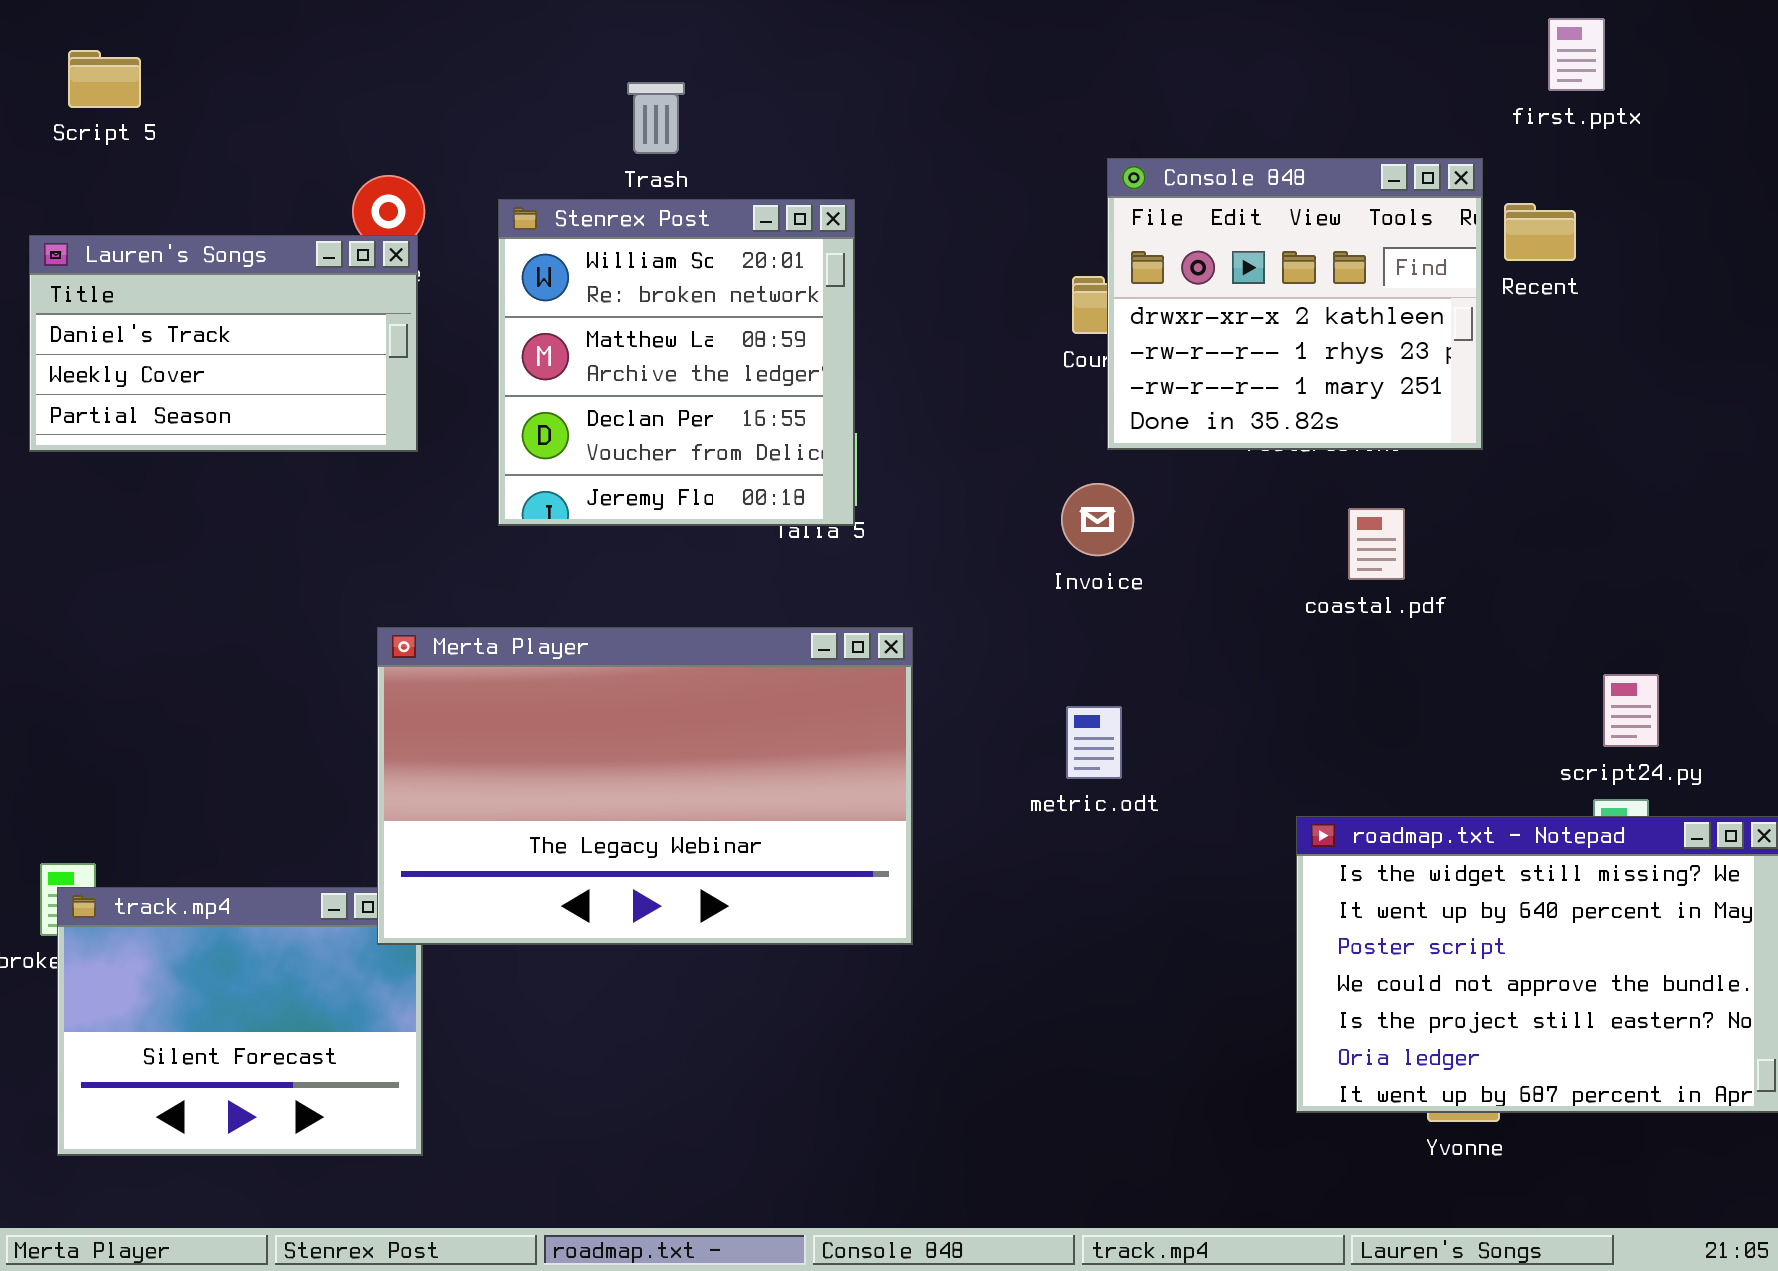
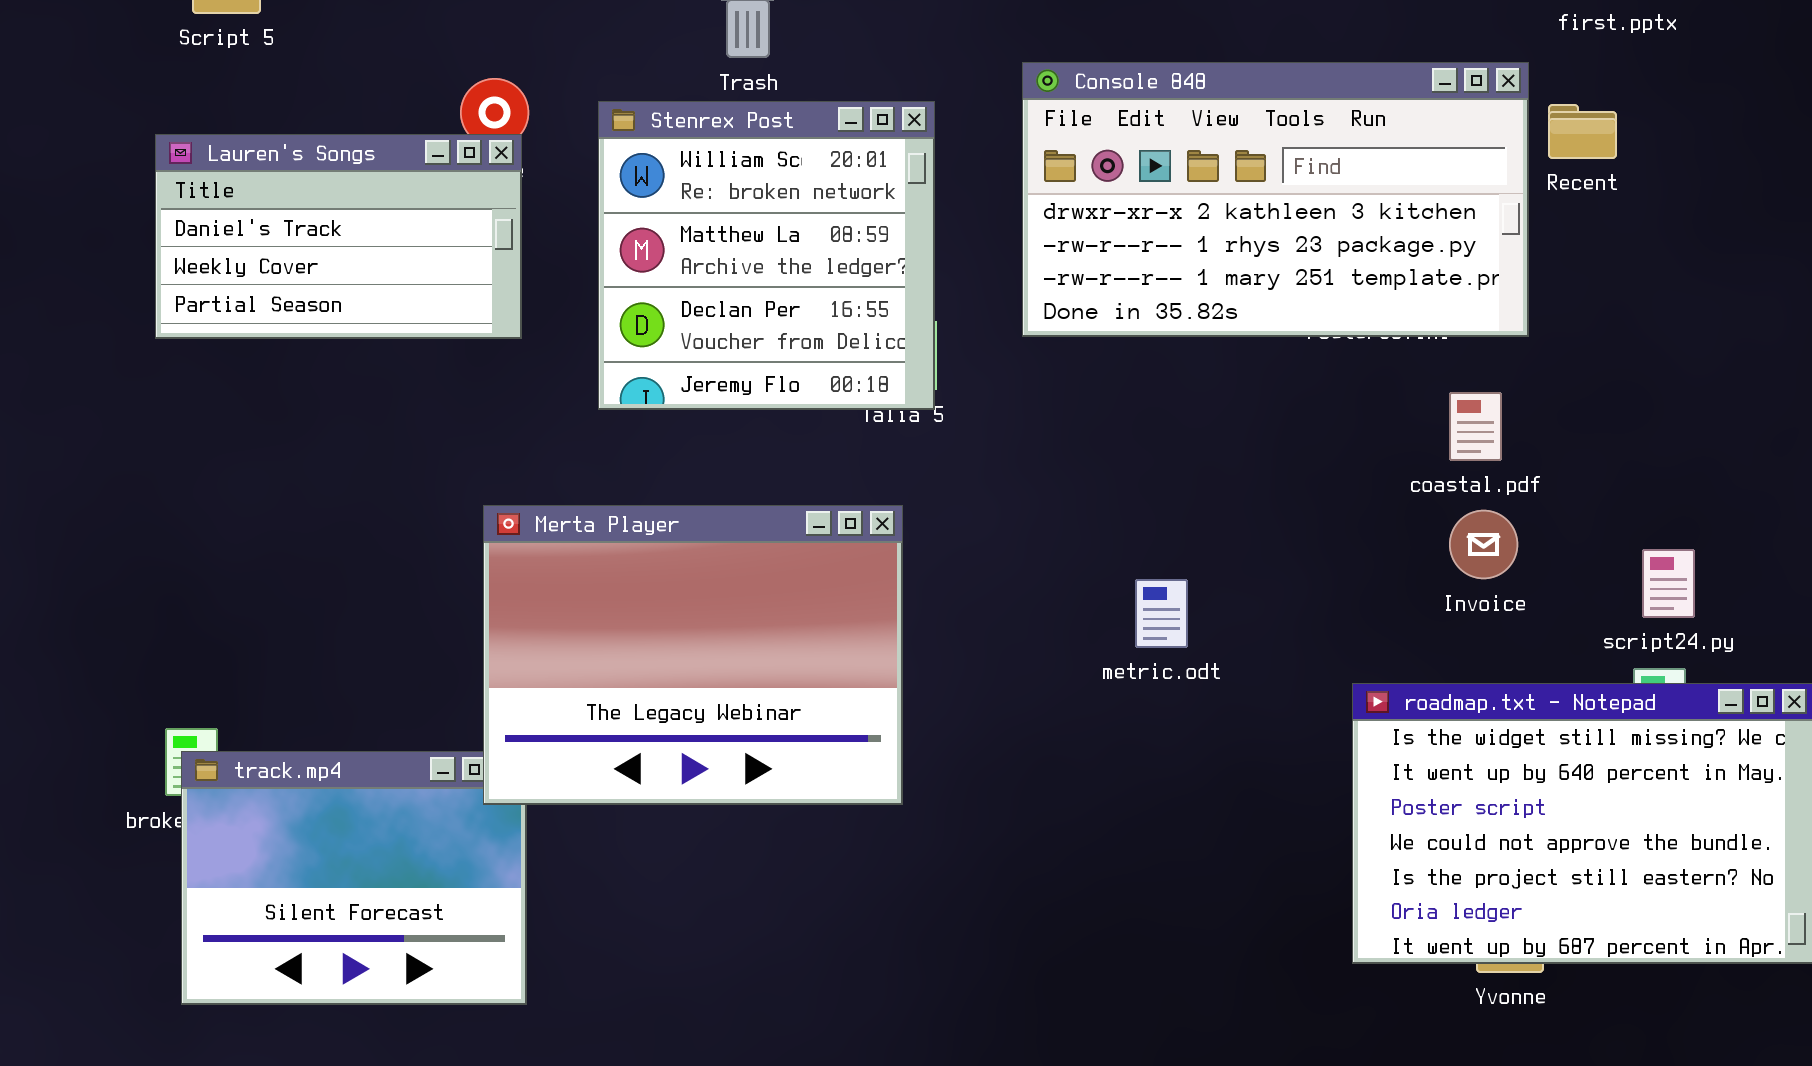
Console 848: [1107,158,1483,450] -> [1022,62,1529,337], resized
Invoice: [1061,483,1134,556] -> [1449,510,1518,579], moved
coastal.pdf: [1348,508,1405,580] -> [1449,392,1502,461], moved
Merta Player: [377,627,913,945] -> [483,505,903,805], resized

